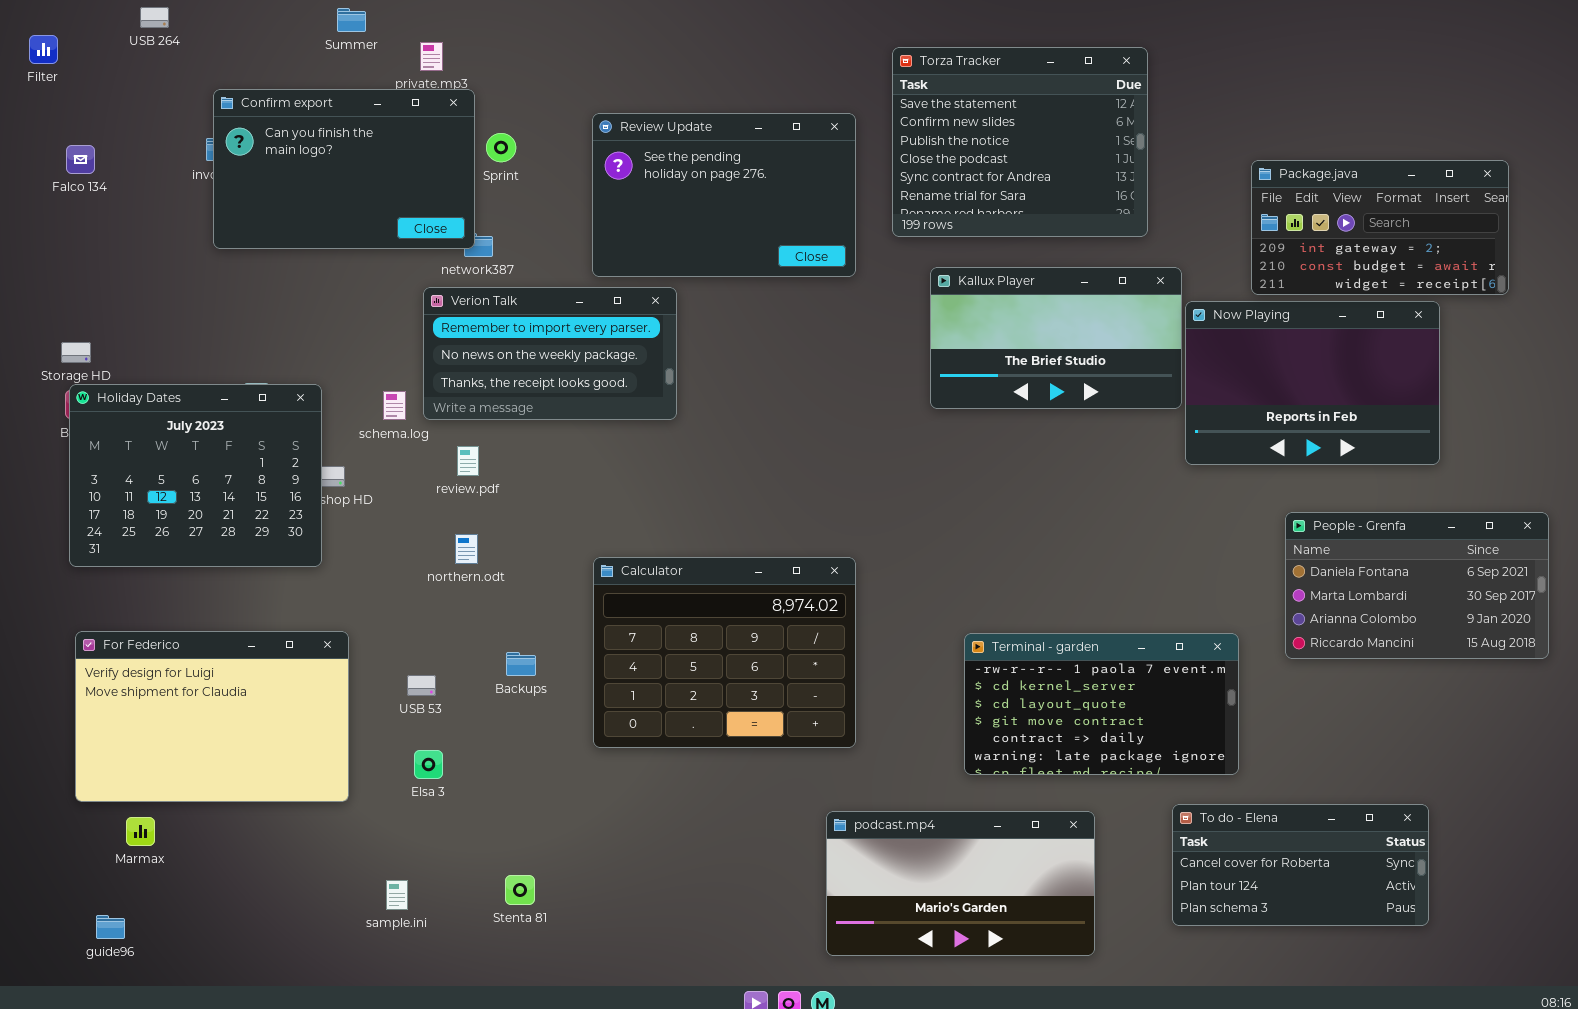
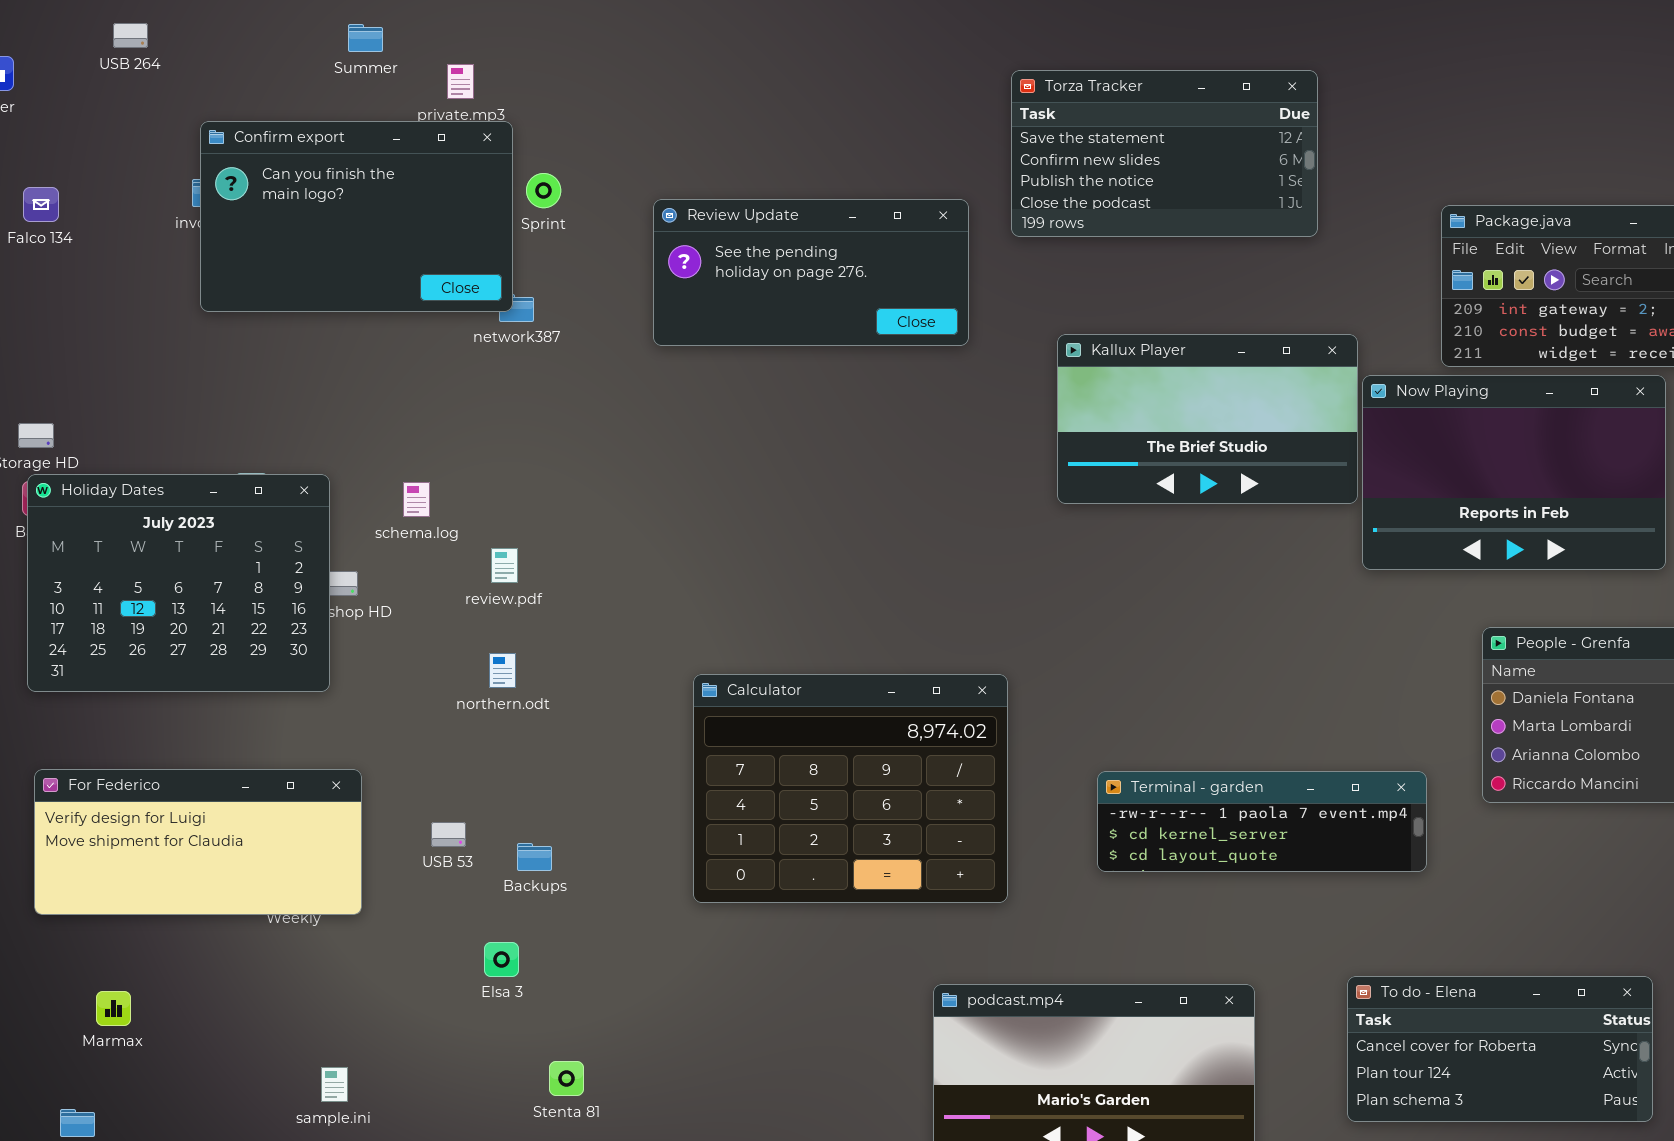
Torza Tracker: [892,47,1148,237] -> [1011,70,1318,237], resized
Review Update: [592,113,856,277] -> [653,199,969,346], resized
Verion Talk: [423,287,677,420] -> none, closed
Calculator: [593,557,856,748] -> [693,674,1008,903], moved
For Federico: [75,631,349,802] -> [34,769,362,915], resized
Terminal - garden: [964,633,1239,775] -> [1097,771,1427,872], resized
Backups: [506,652,536,676] -> [517,843,552,871], moved
Elsa 3: [414,750,443,779] -> [484,942,519,977], moved
sample.ini: [386,880,408,910] -> [321,1067,348,1102], moved

